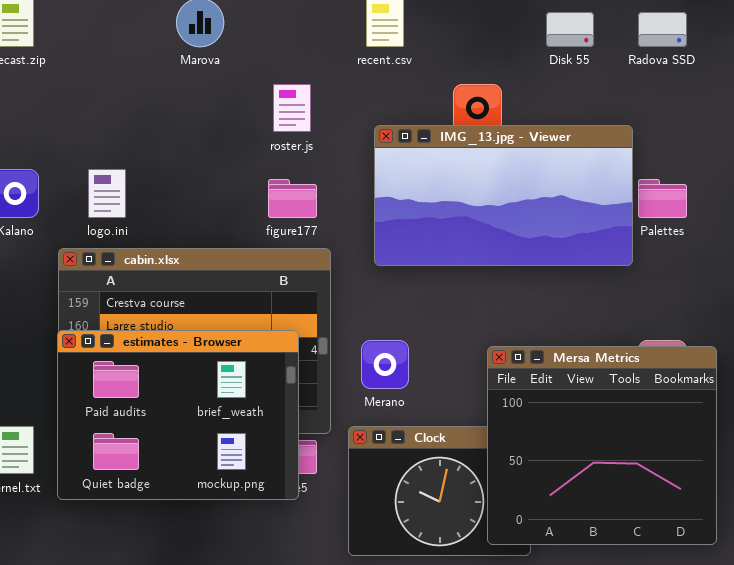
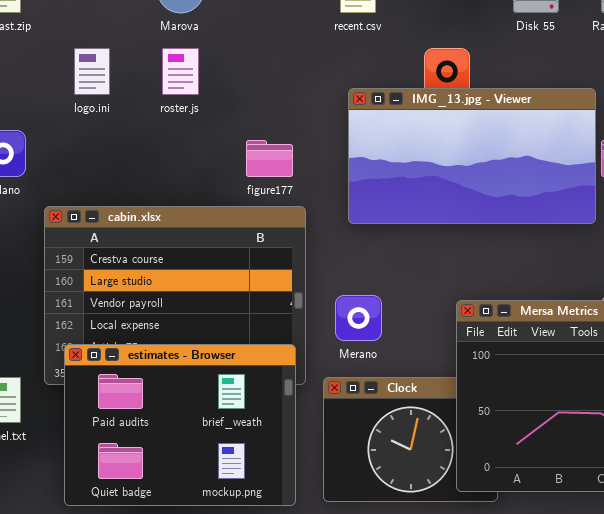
roster.js: [273,84,311,132] -> [162,48,199,95], moved
logo.ini: [88,169,126,218] -> [74,48,110,95], moved
estimates - Browser: [57,330,299,500] -> [64,344,296,506], moved

